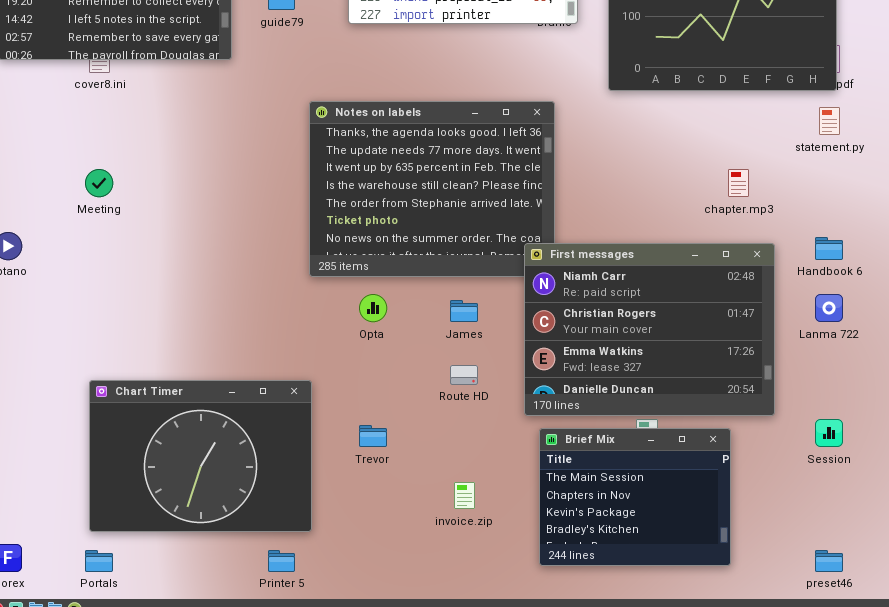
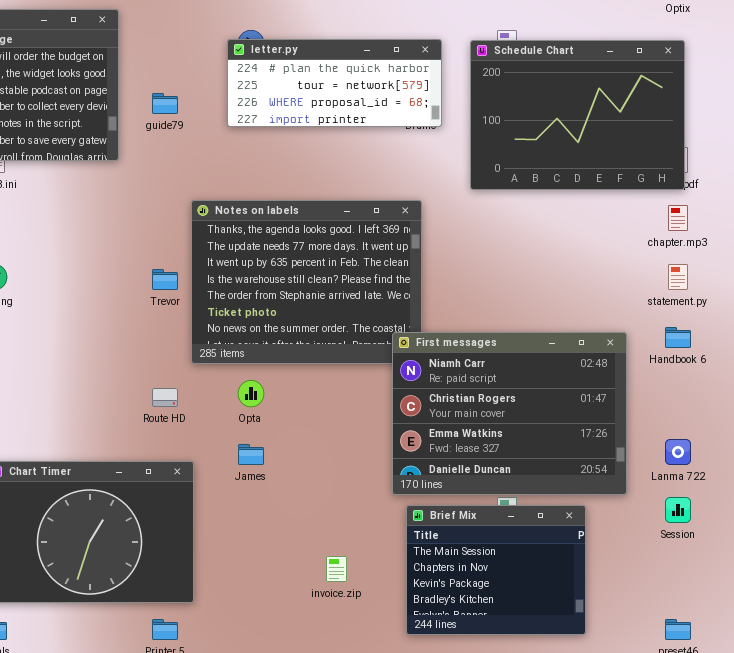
statement.py: [819,107,840,135] -> [668,264,688,290], moved
chapter.mp3: [728,169,749,197] -> [668,205,688,231], moved
Lanma 722: [815,294,843,322] -> [665,439,691,465], moved
James: [450,300,478,322] -> [238,444,264,465], moved
Route HD: [450,365,478,385] -> [152,388,178,407], moved
Trevor: [359,425,387,447] -> [152,269,178,290], moved

